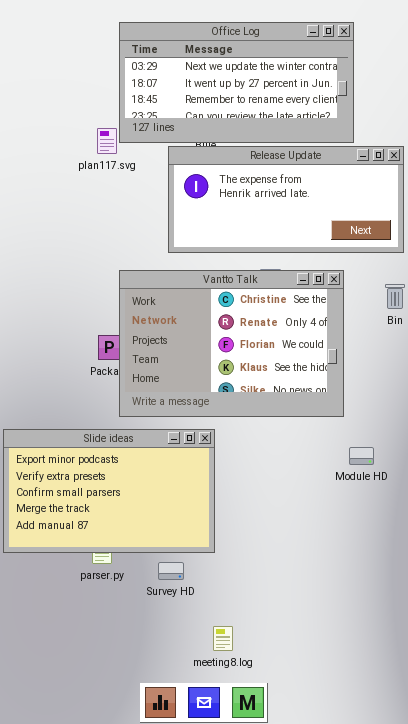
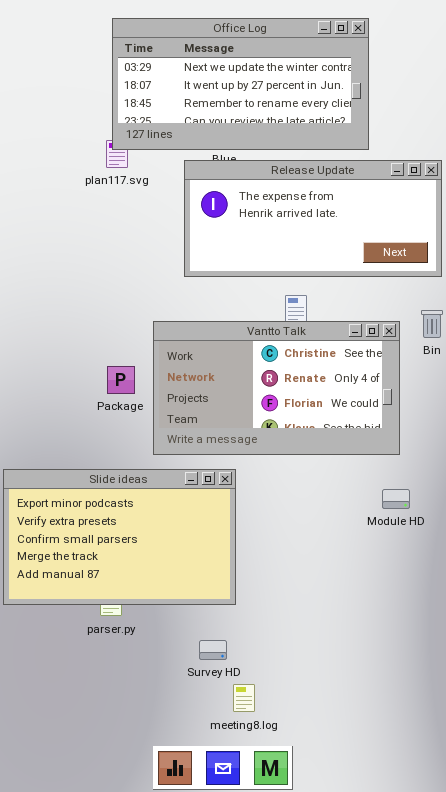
Office Log: [119,22,354,143] -> [112,18,369,150], moved
Vantto Talk: [119,270,344,417] -> [153,321,400,455], moved, resized
Survey HD: [158,562,184,580] -> [199,640,227,660], moved

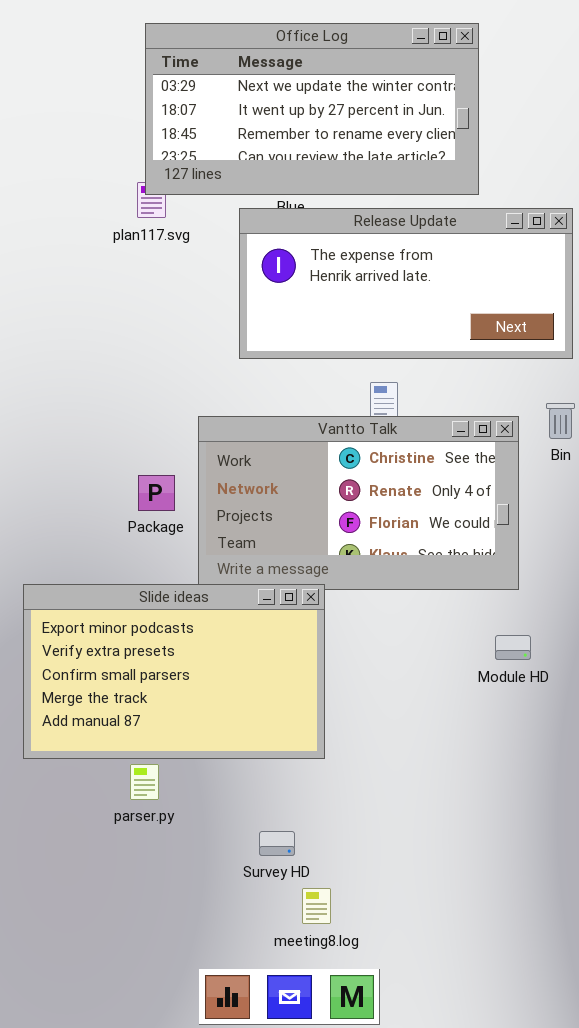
Slide ideas: [3,469,236,605] -> [23,584,325,759], moved

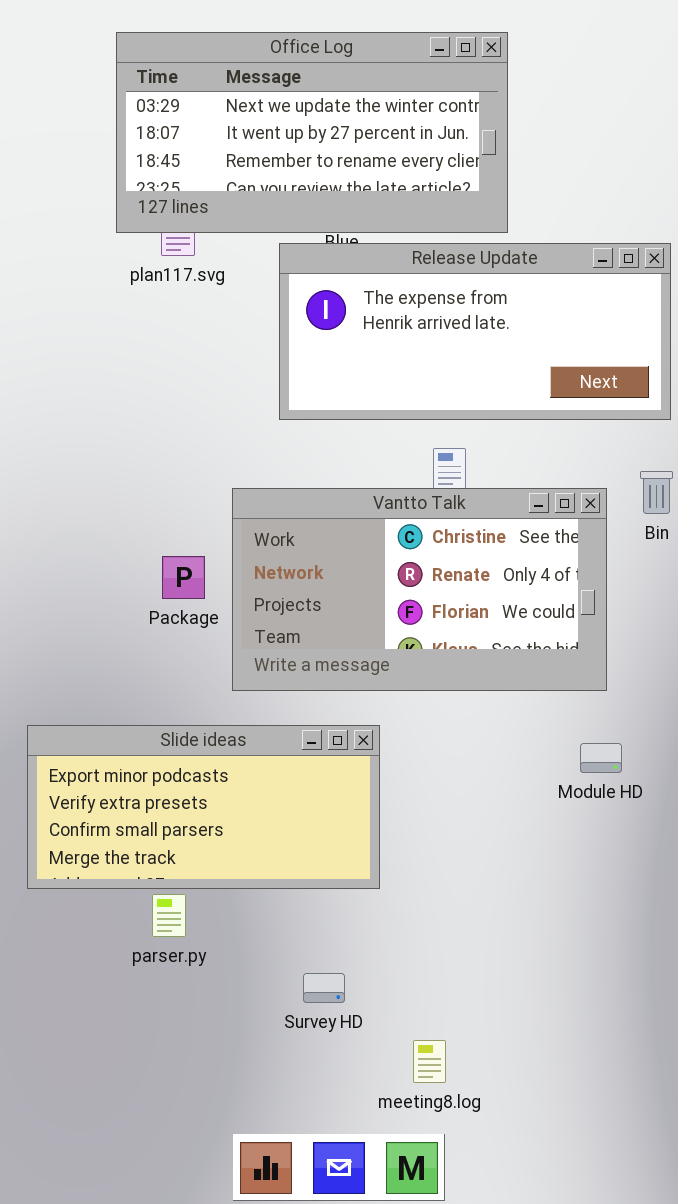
Office Log: [145,23,479,195] -> [116,32,508,233], moved
Slide ideas: [23,584,325,759] -> [27,725,380,889], resized
meeting8.log: [302,888,331,924] -> [413,1040,446,1083], moved

